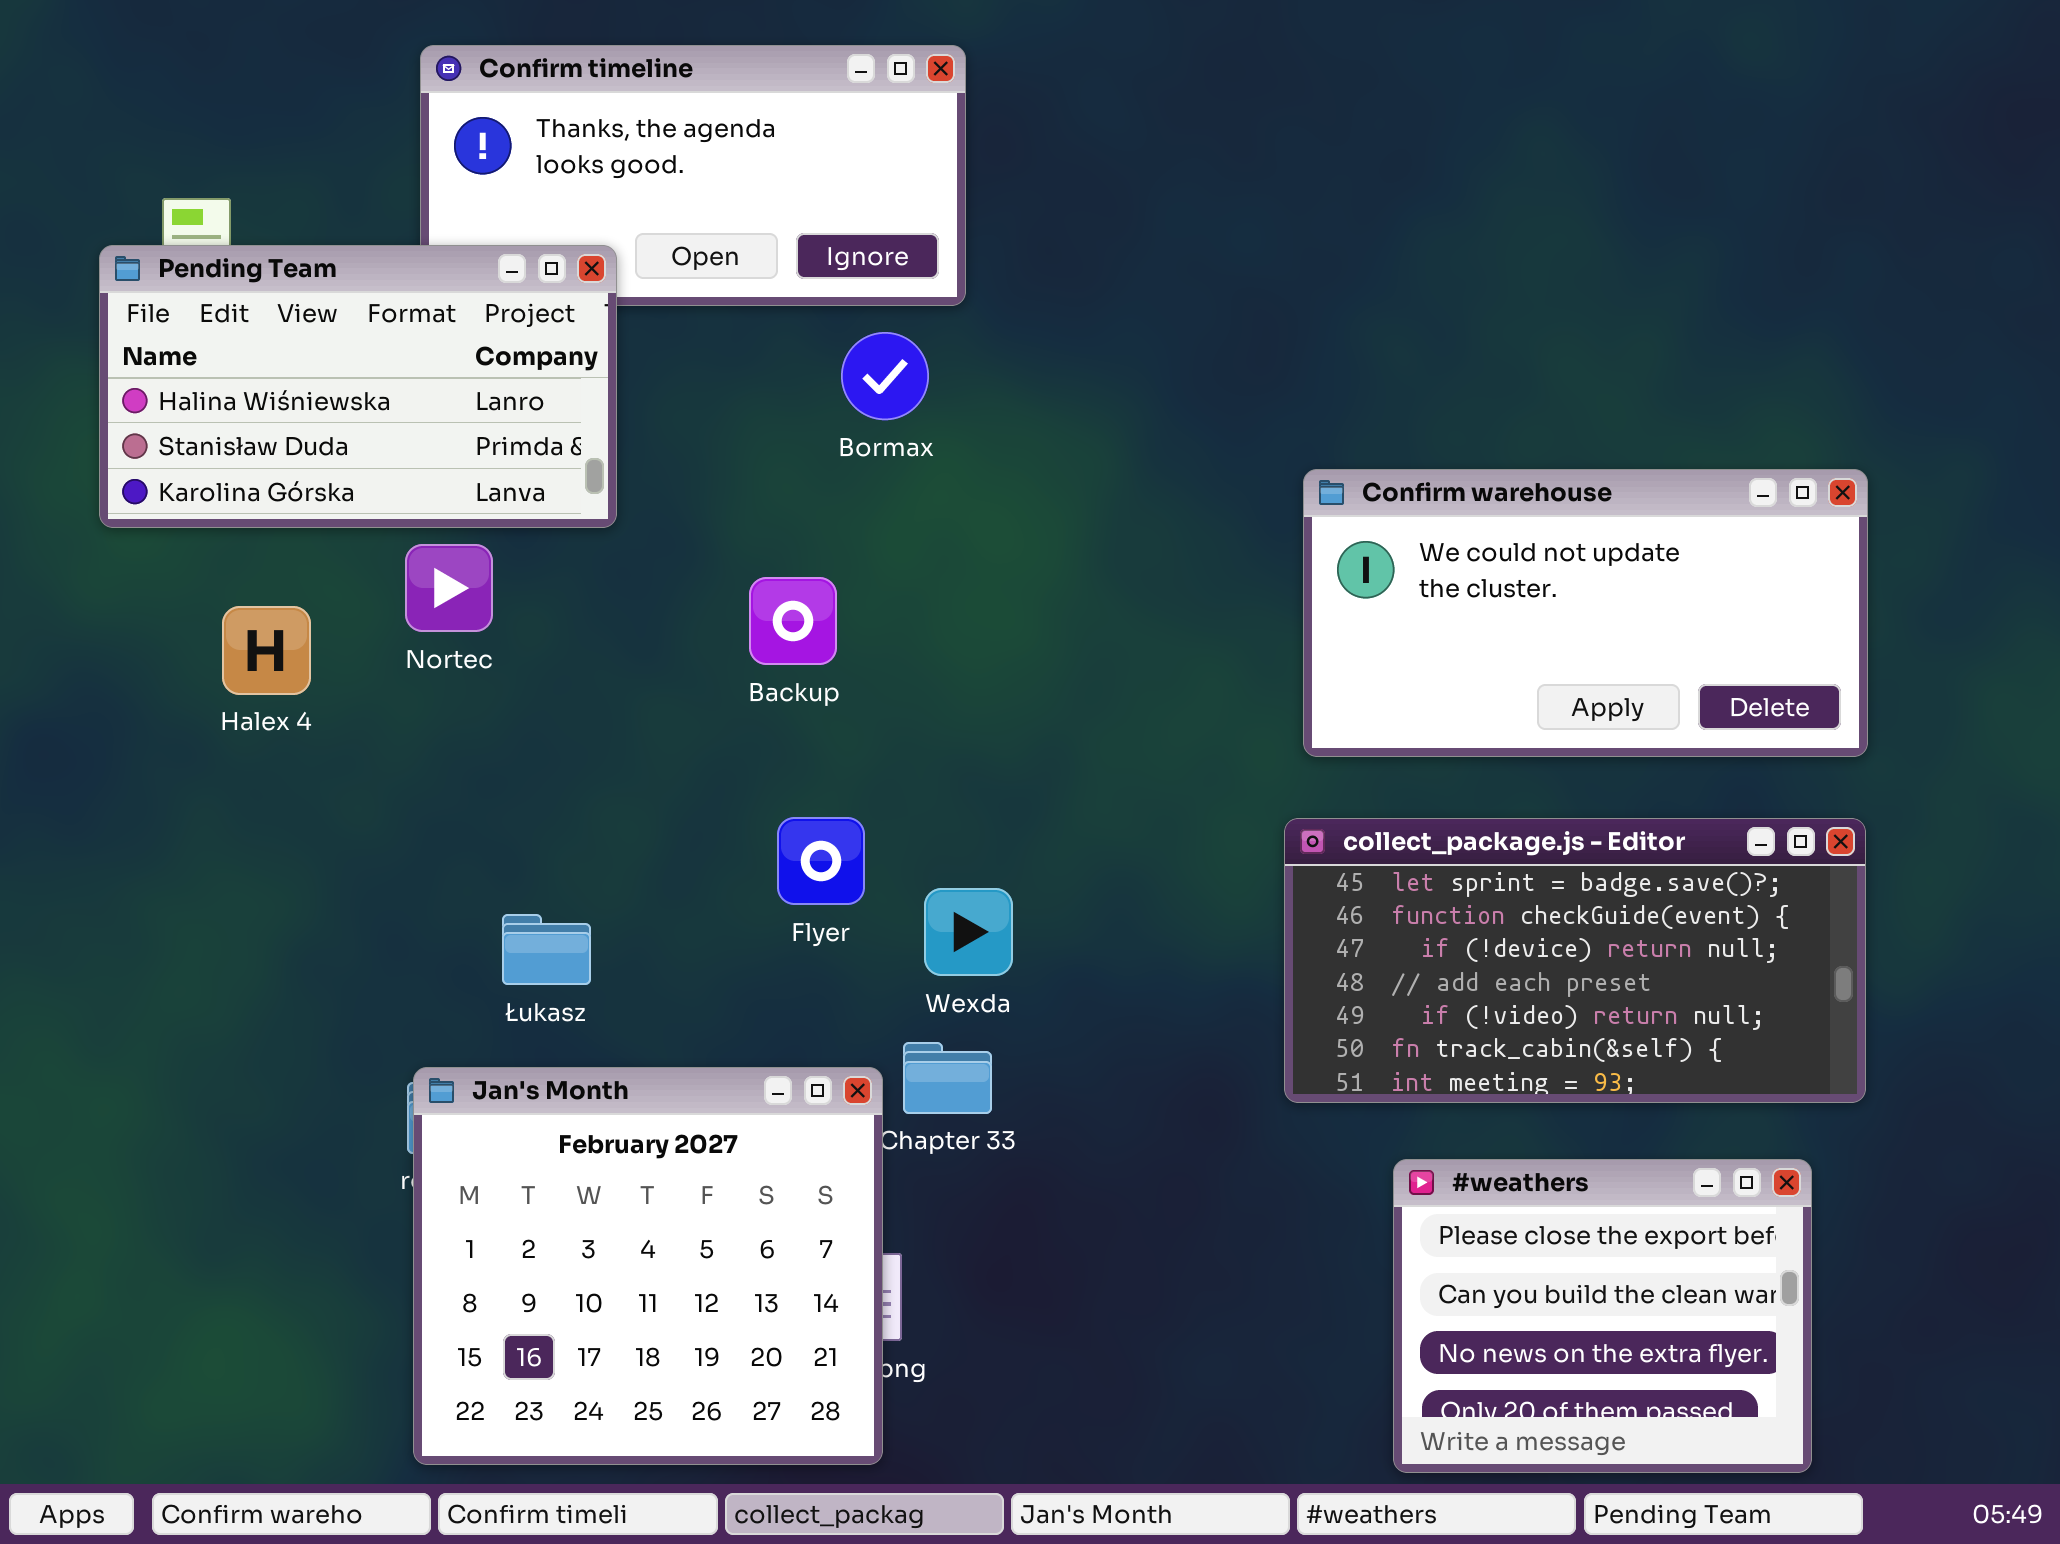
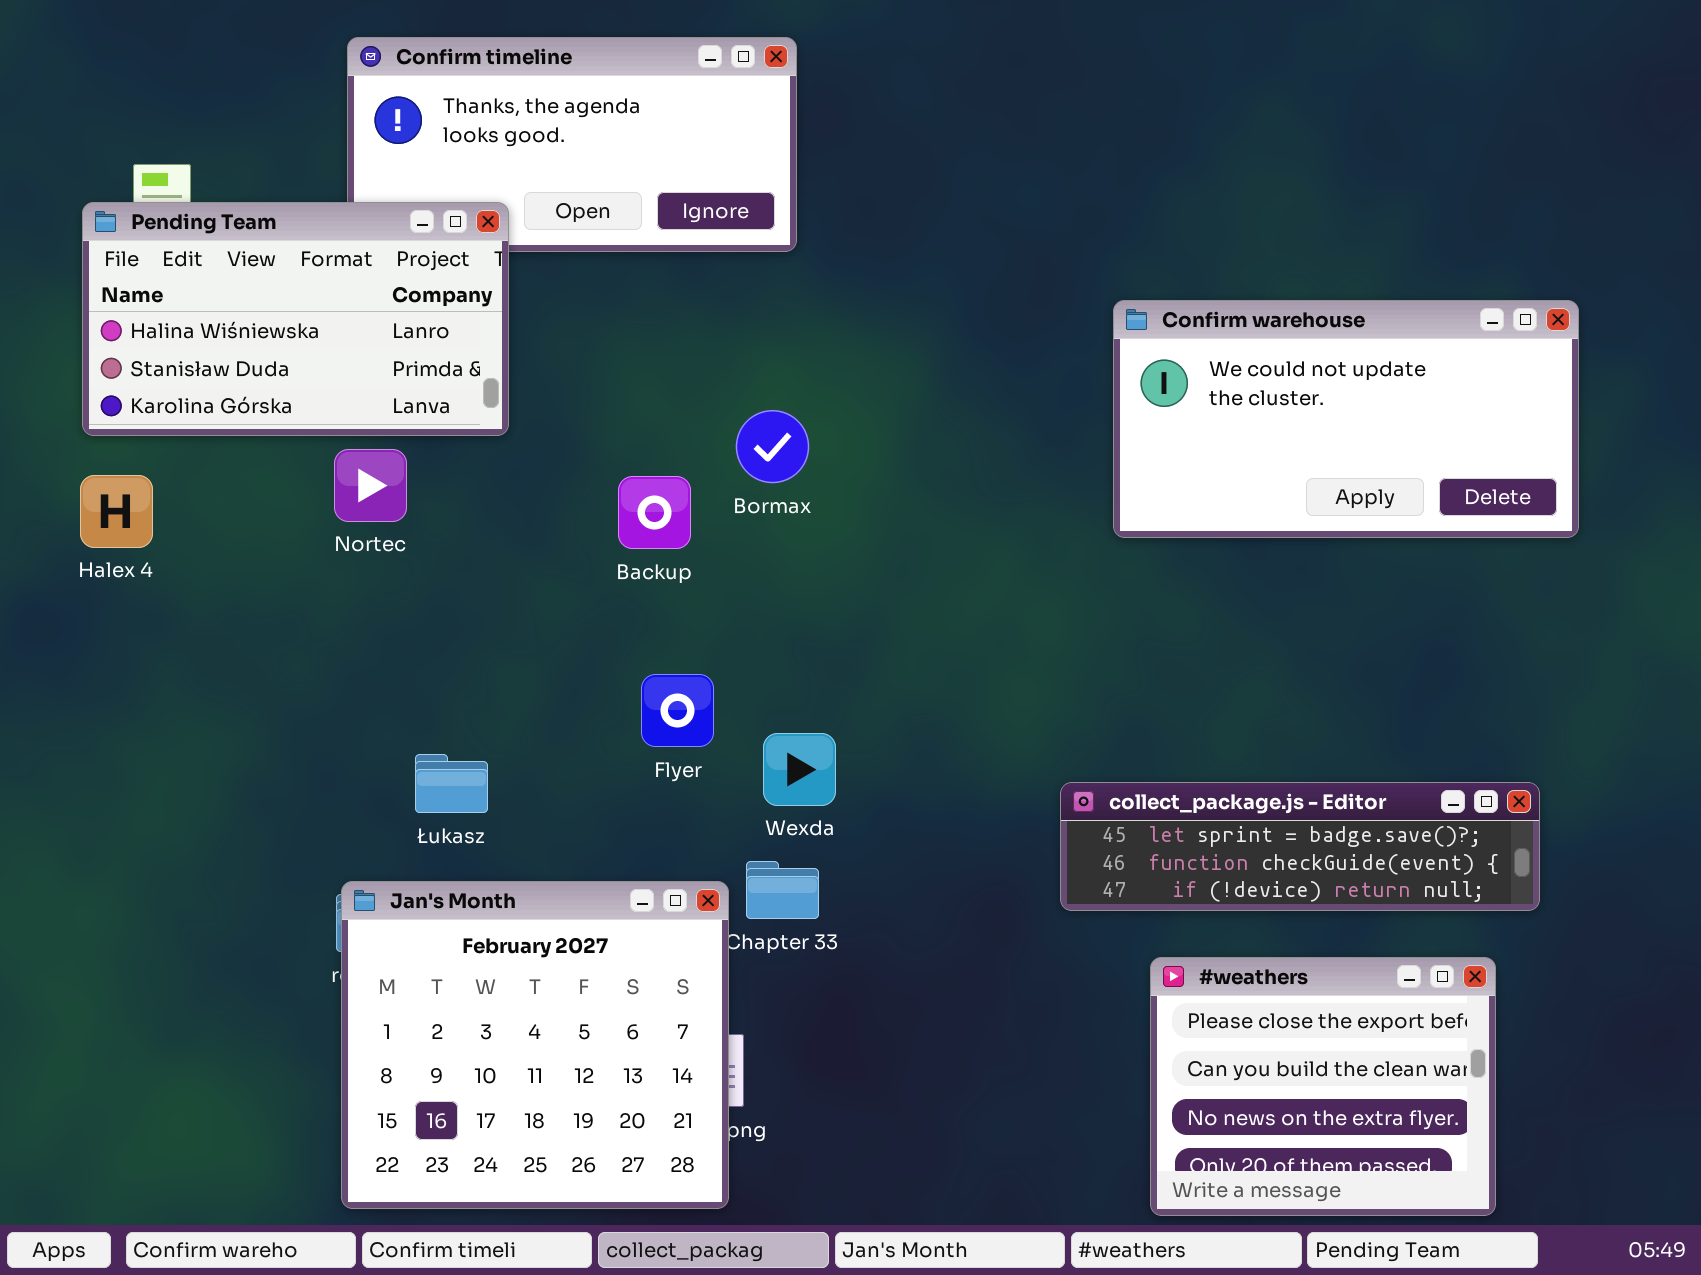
Bormax: [841,332,929,420] -> [736,410,809,483], moved
Confirm warehouse: [1303,469,1868,757] -> [1113,300,1579,538], moved
Halex 4: [222,606,311,695] -> [80,475,153,548], moved
collect_package.js - Editor: [1284,818,1866,1103] -> [1060,782,1540,911], resized

